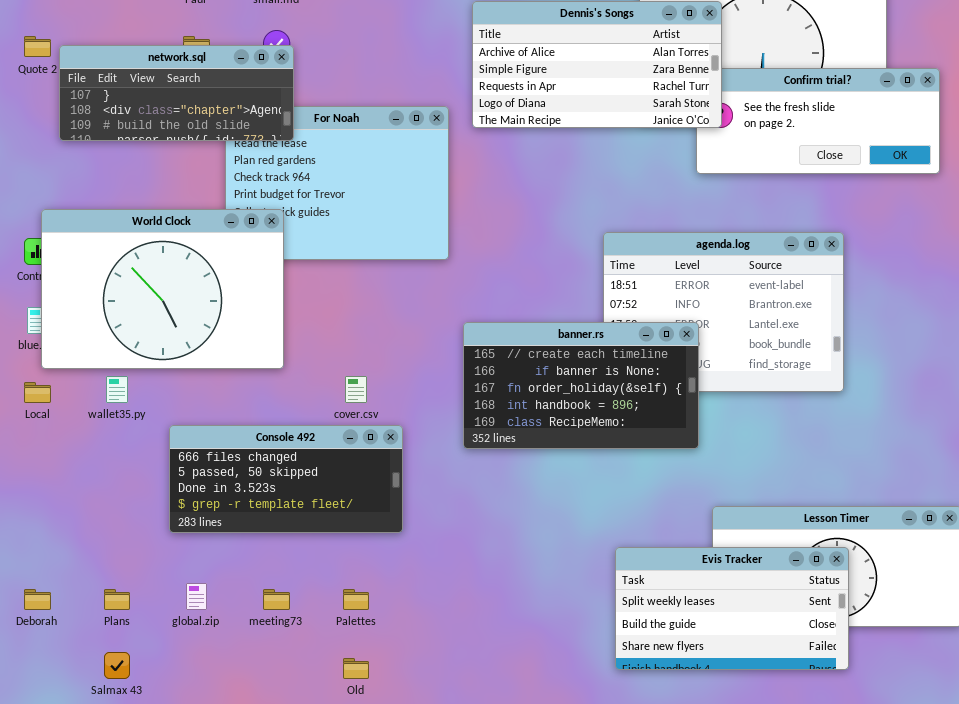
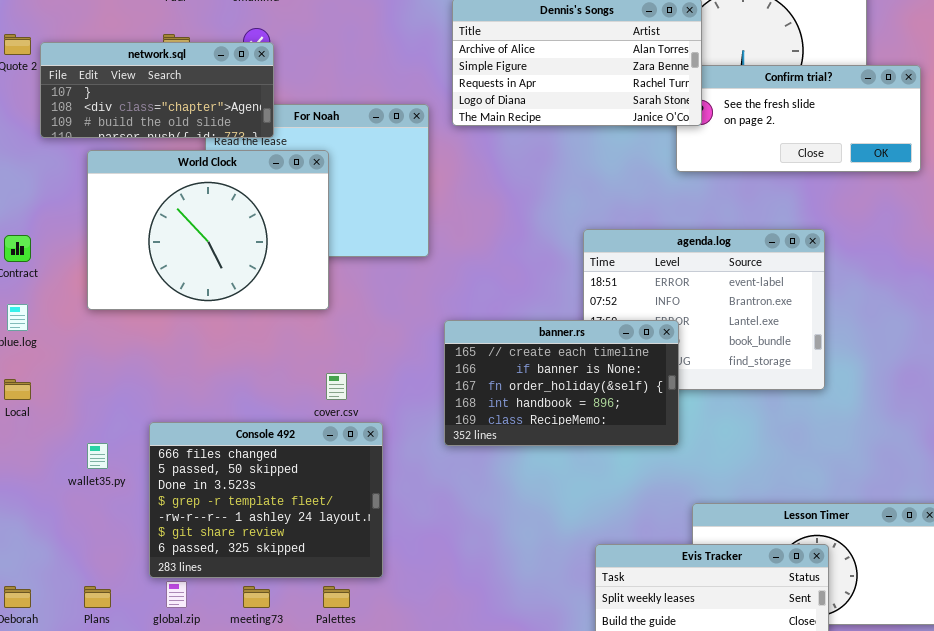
World Clock: [41,209,284,369] -> [87,150,329,310], moved
wallet35.py: [106,376,128,403] -> [87,443,108,469], moved
Console 492: [169,425,403,533] -> [149,422,383,578], resized

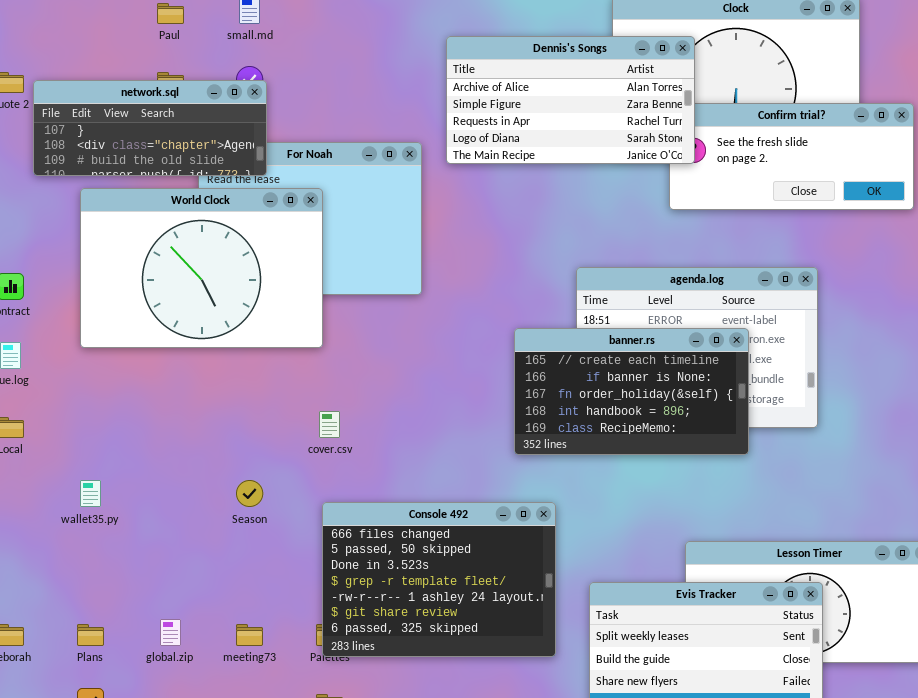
banner.rs: [444,320,679,446] -> [514,328,749,455], moved
Console 492: [149,422,383,578] -> [322,502,556,657], moved

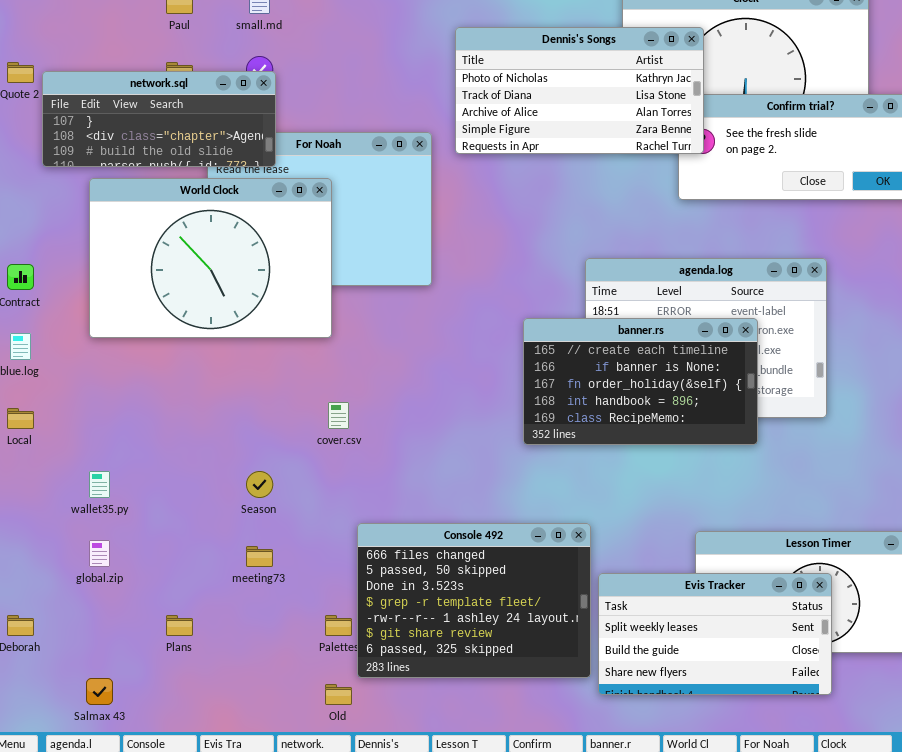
Dennis's Songs: [446,36,695,164] -> [455,27,704,154], scrolled up 2 rows
Console 492: [322,502,556,657] -> [357,523,591,678], moved
global.zip: [160,619,181,646] -> [89,540,110,567], moved
Plans: [77,624,104,646] -> [166,615,193,636], moved
meeting73: [236,624,263,646] -> [246,546,273,567], moved

